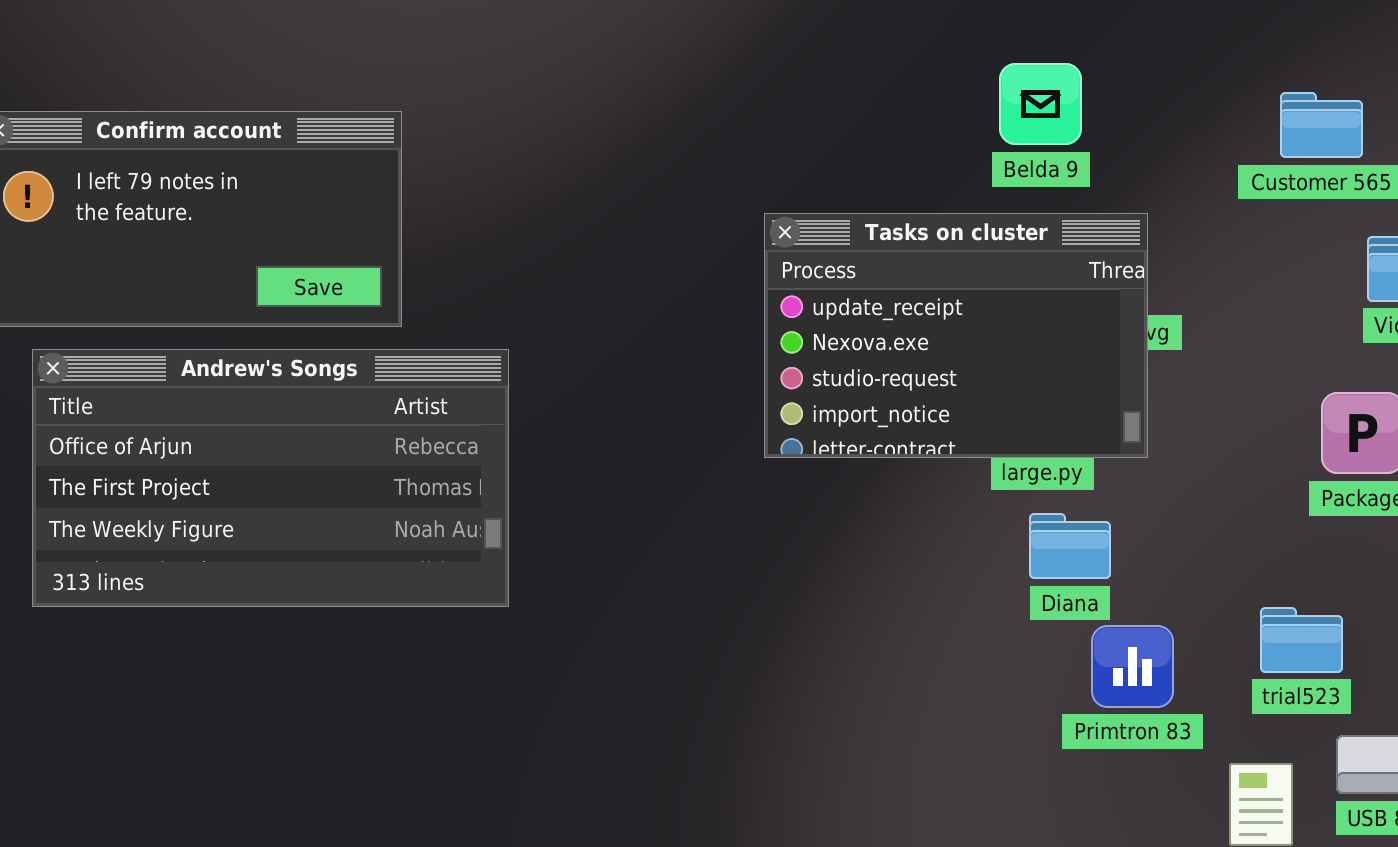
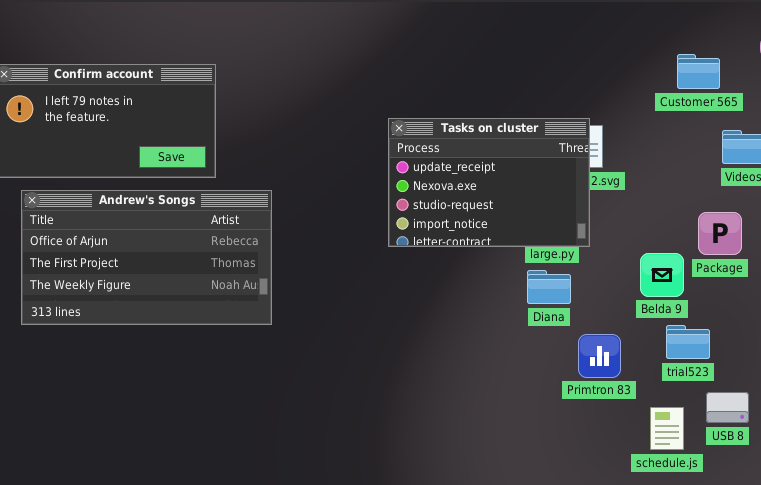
Belda 9: [999,63,1082,145] -> [640,253,684,297], moved
Tasks on cluster: [764,213,1148,458] -> [388,118,590,247], moved
Diana: [1029,513,1111,579] -> [527,270,571,304], moved

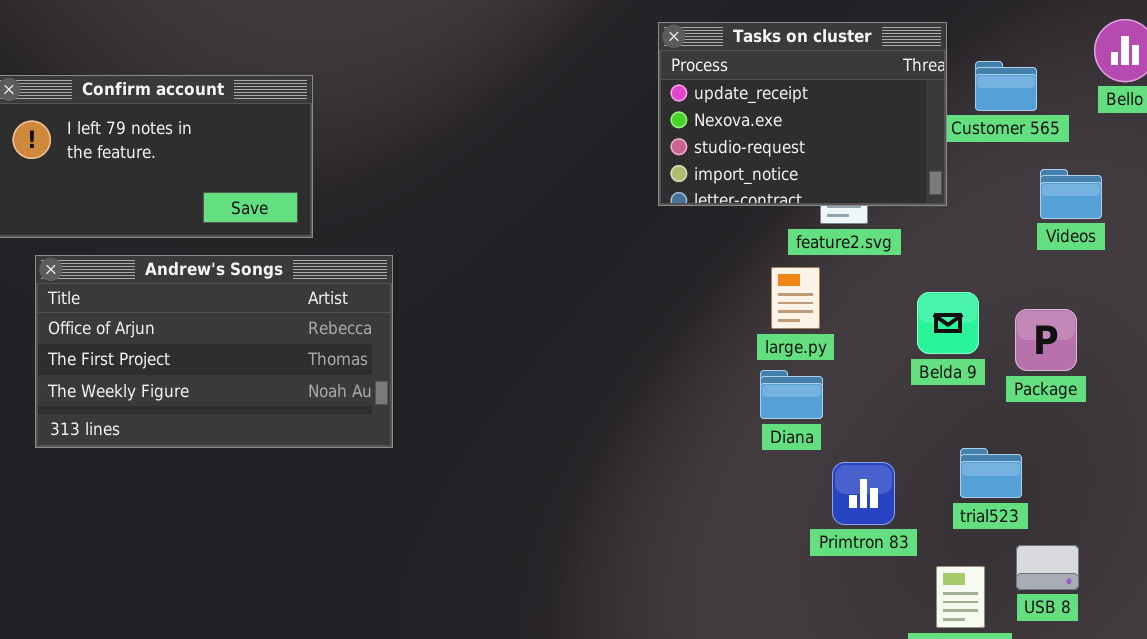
Tasks on cluster: [388,118,590,247] -> [658,22,947,206], moved
Package: [698,212,742,255] -> [1015,309,1077,371], moved
Belda 9: [640,253,684,297] -> [917,292,979,354], moved

